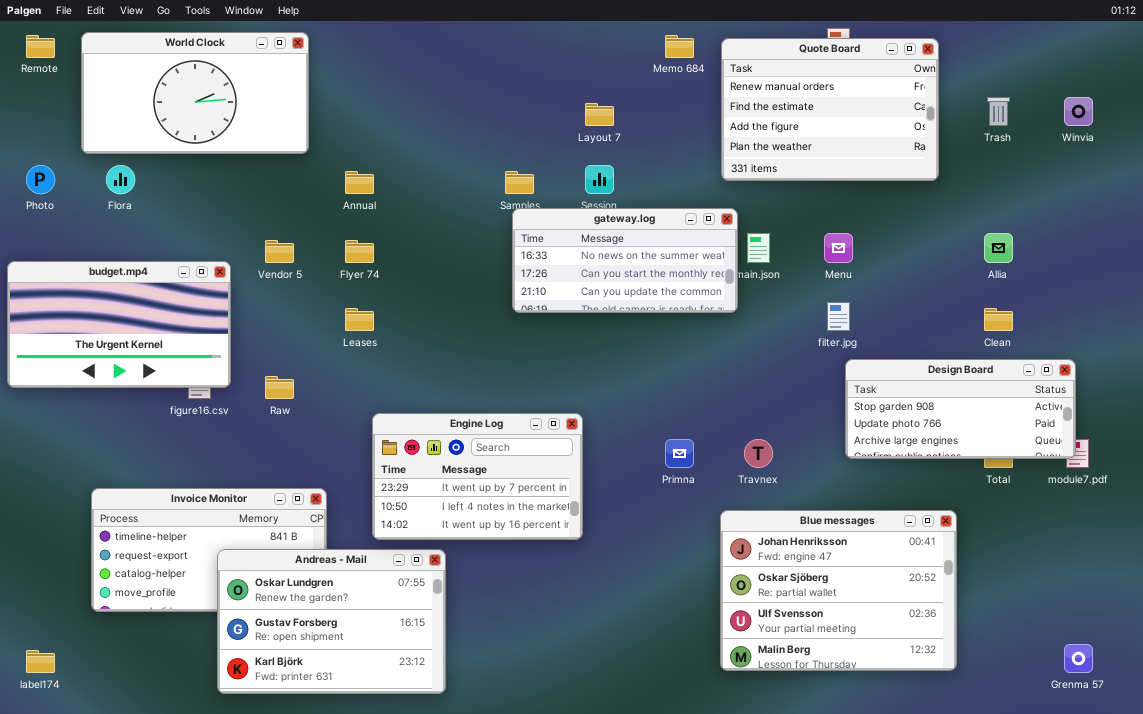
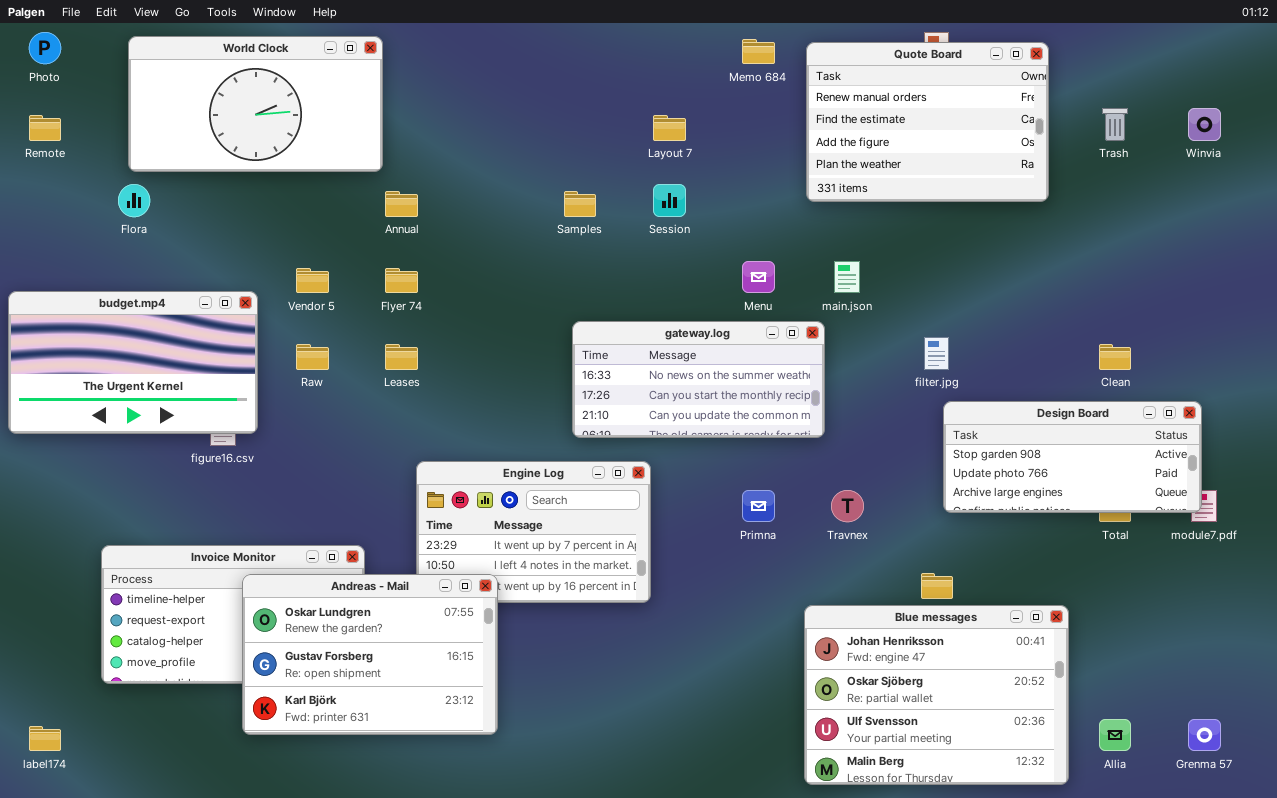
World Clock: [81,32,309,154] -> [128,36,383,172], moved
Remote: [26,35,55,58] -> [29,115,61,141], moved
Photo: [26,165,55,194] -> [29,32,61,64], moved
gateway.log: [512,208,738,313] -> [572,321,825,438], moved
Menu: [824,233,853,263] -> [742,261,775,293], moved
Allia: [984,233,1013,263] -> [1099,719,1131,751], moved
Raw: [265,376,294,399] -> [296,344,329,370], moved
Blue messages: [720,510,957,671] -> [804,605,1069,785], moved
Andreas - Mail: [217,549,446,694] -> [242,574,498,735], moved

